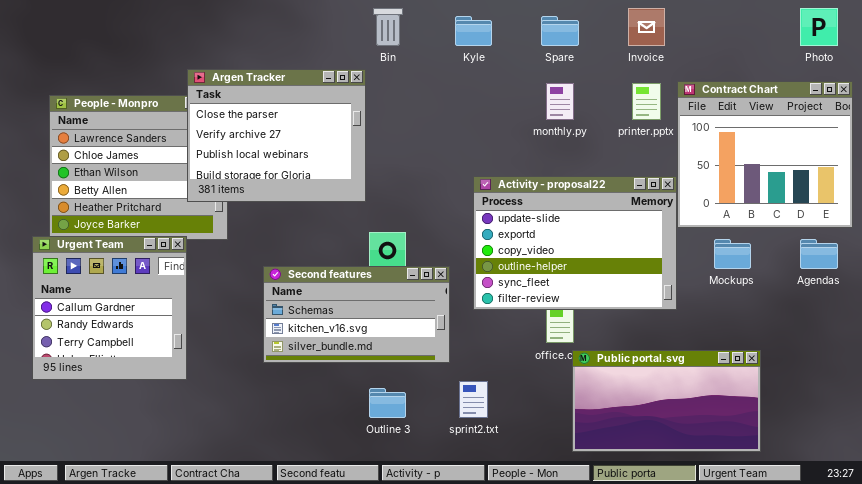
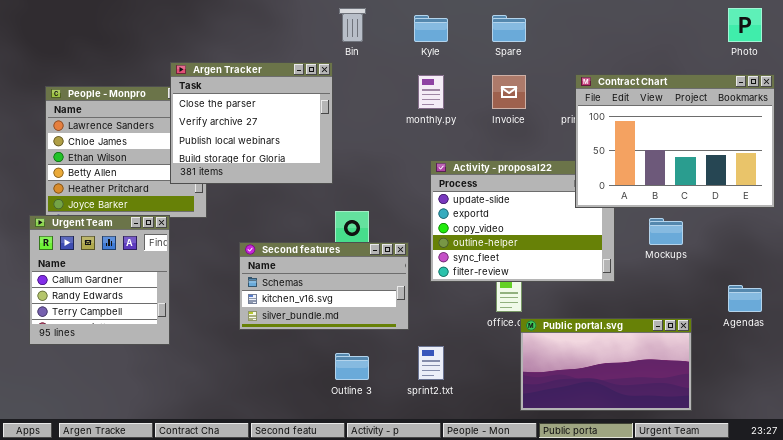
Invoice: [628,8,665,46] -> [492,75,526,109], moved
Contract Chart: [677,81,853,228] -> [575,74,775,208], resized
monthly.py: [546,83,574,120] -> [418,75,444,109], moved
Agendas: [800,239,838,269] -> [728,285,762,312], moved

